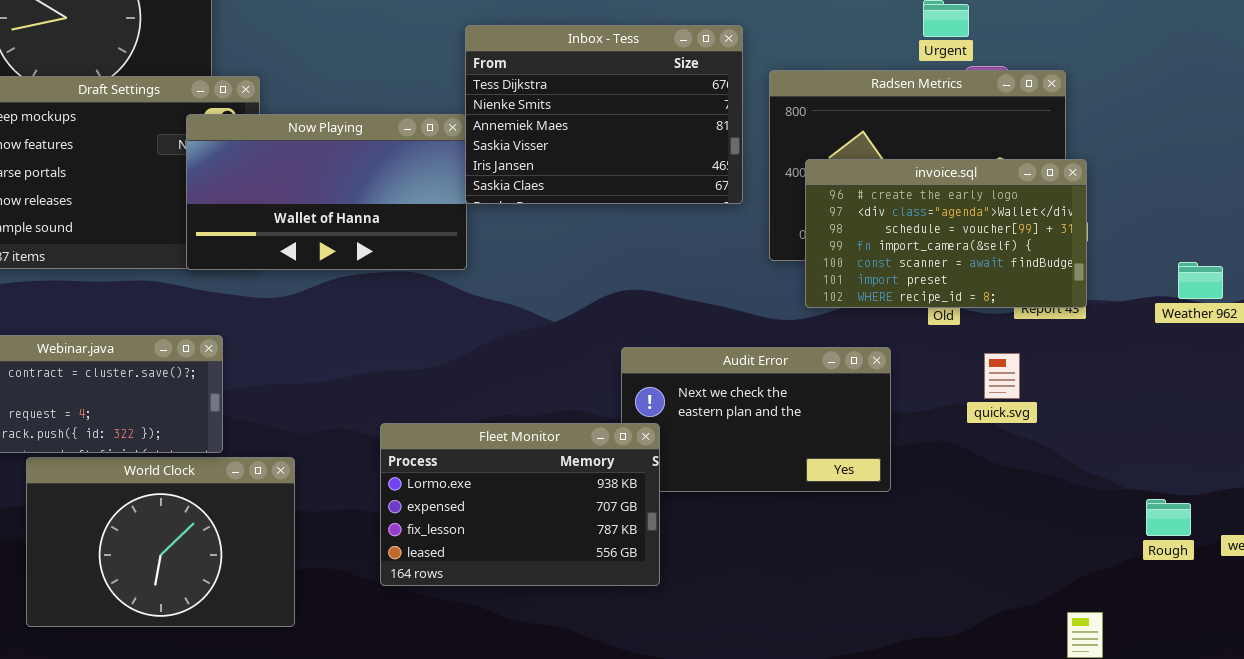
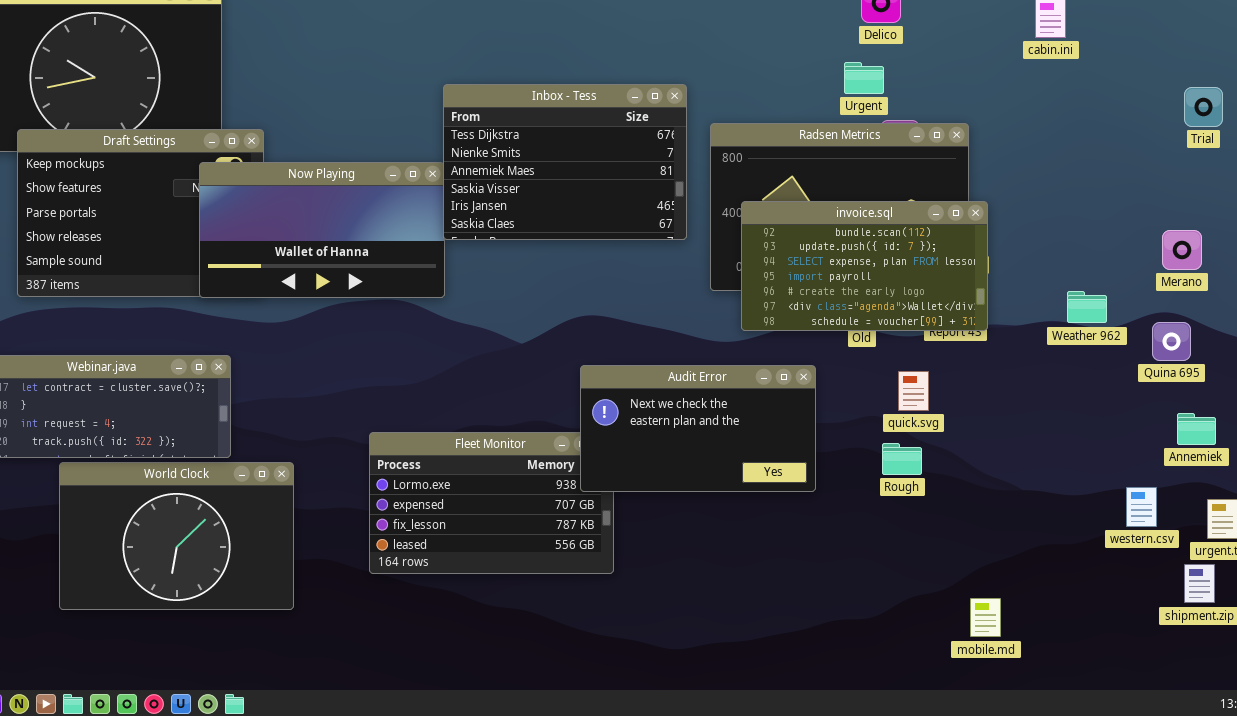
invoice.sql: [805,159,1087,308] -> [741,201,988,331], scrolled up 4 rows
Audit Error: [621,347,891,492] -> [580,365,816,492], raised
Rough: [1146,499,1191,536] -> [882,443,922,475], moved

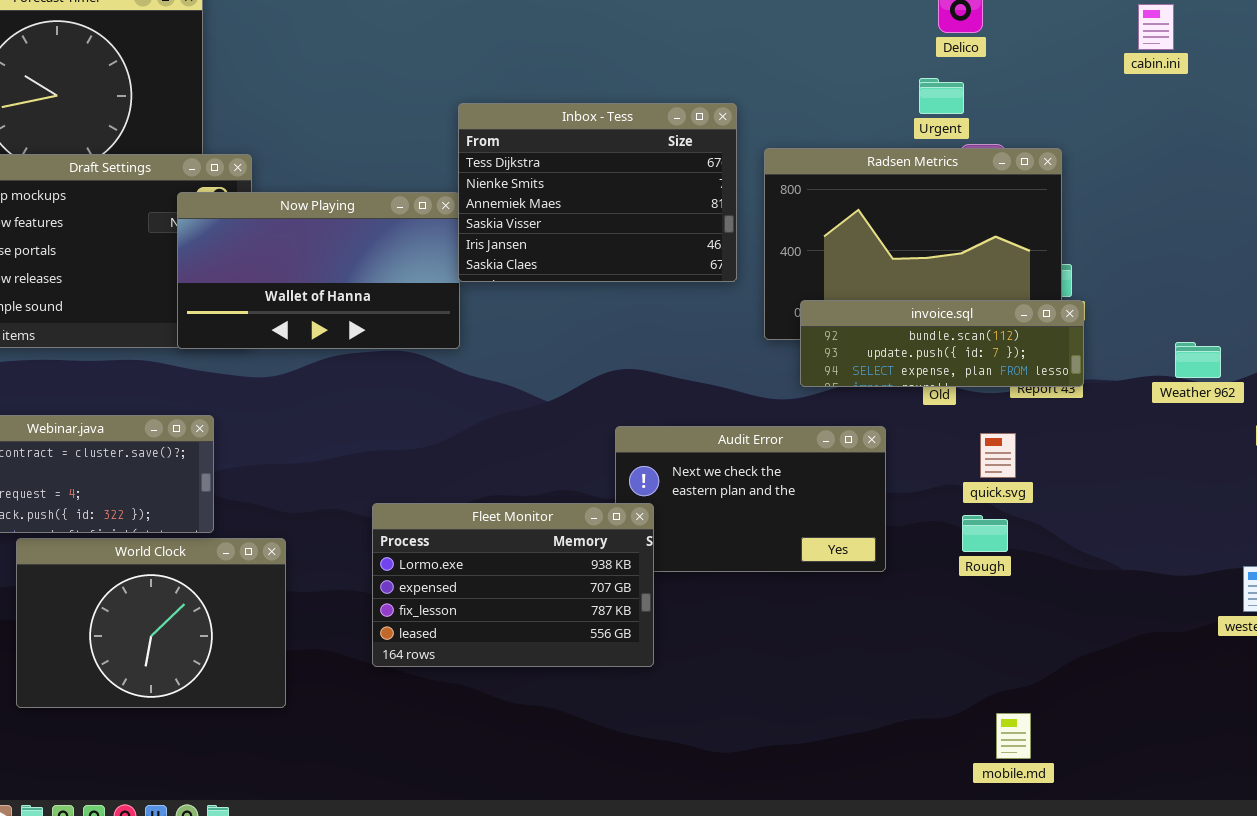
invoice.sql: [741,201,988,331] -> [800,300,1084,387], resized
Fleet Monitor: [369,432,614,574] -> [372,503,654,667], raised
mobile.md: [970,598,1001,637] -> [996,713,1031,759], moved

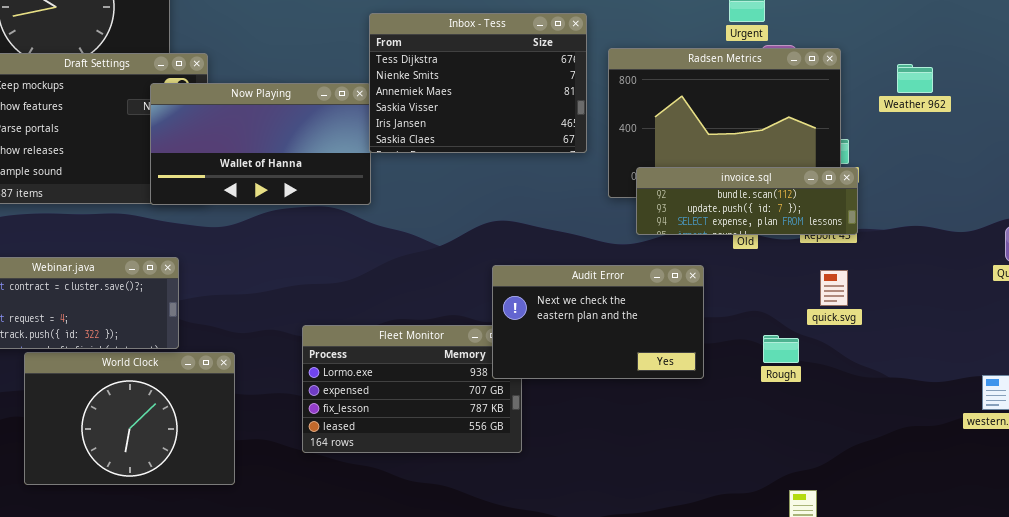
Weather 962: [1175,342,1221,378] -> [897,64,933,93], moved
Audit Error: [615,426,886,572] -> [492,265,704,379], raised
quick.svg: [980,433,1016,478] -> [820,270,848,306], moved

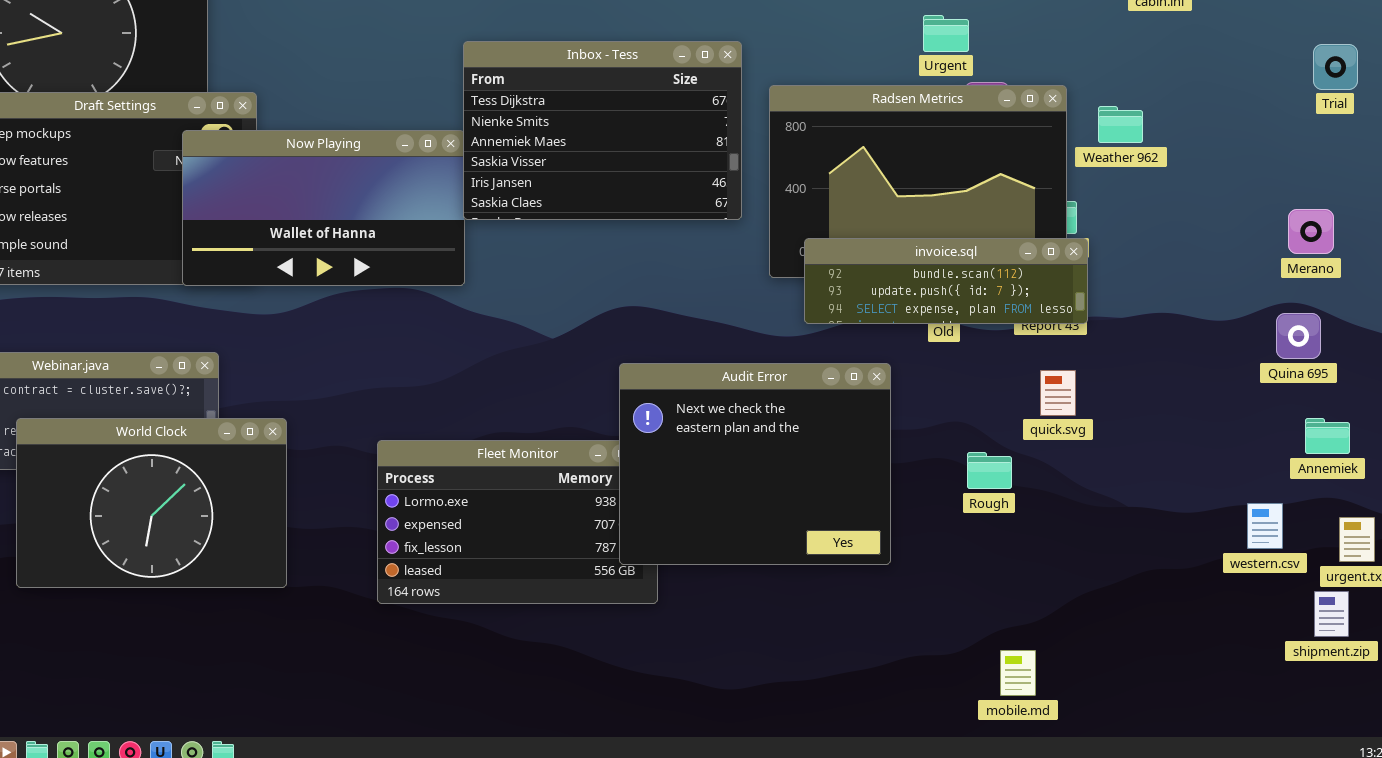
Weather 962: [897,64,933,93] -> [1098,106,1143,143], moved
Audit Error: [492,265,704,379] -> [619,363,891,565], resized
World Clock: [24,352,235,485] -> [16,418,287,588], moved

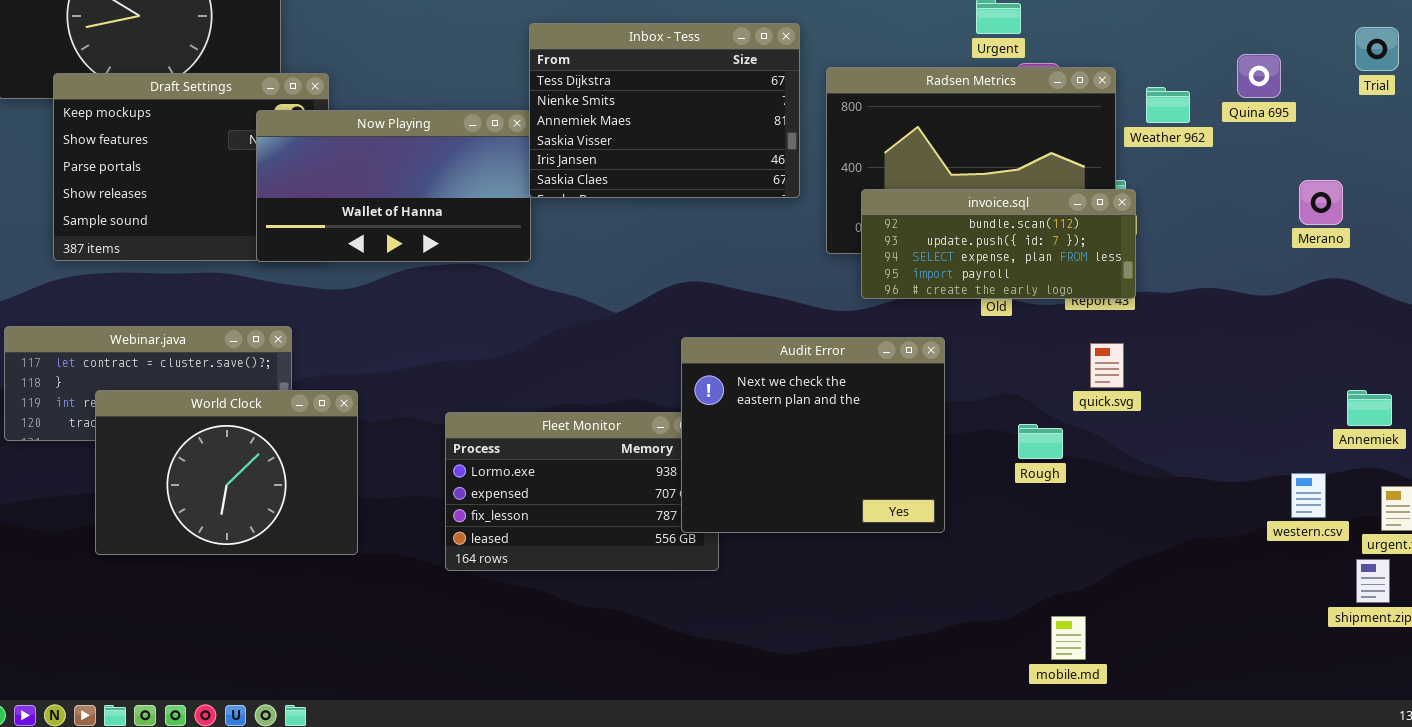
Merano: [1288,209,1334,254] -> [1299,180,1343,225], moved
invoice.sql: [804,238,1088,324] -> [861,189,1136,299], resized
Quina 695: [1276,313,1321,359] -> [1237,54,1281,98], moved

